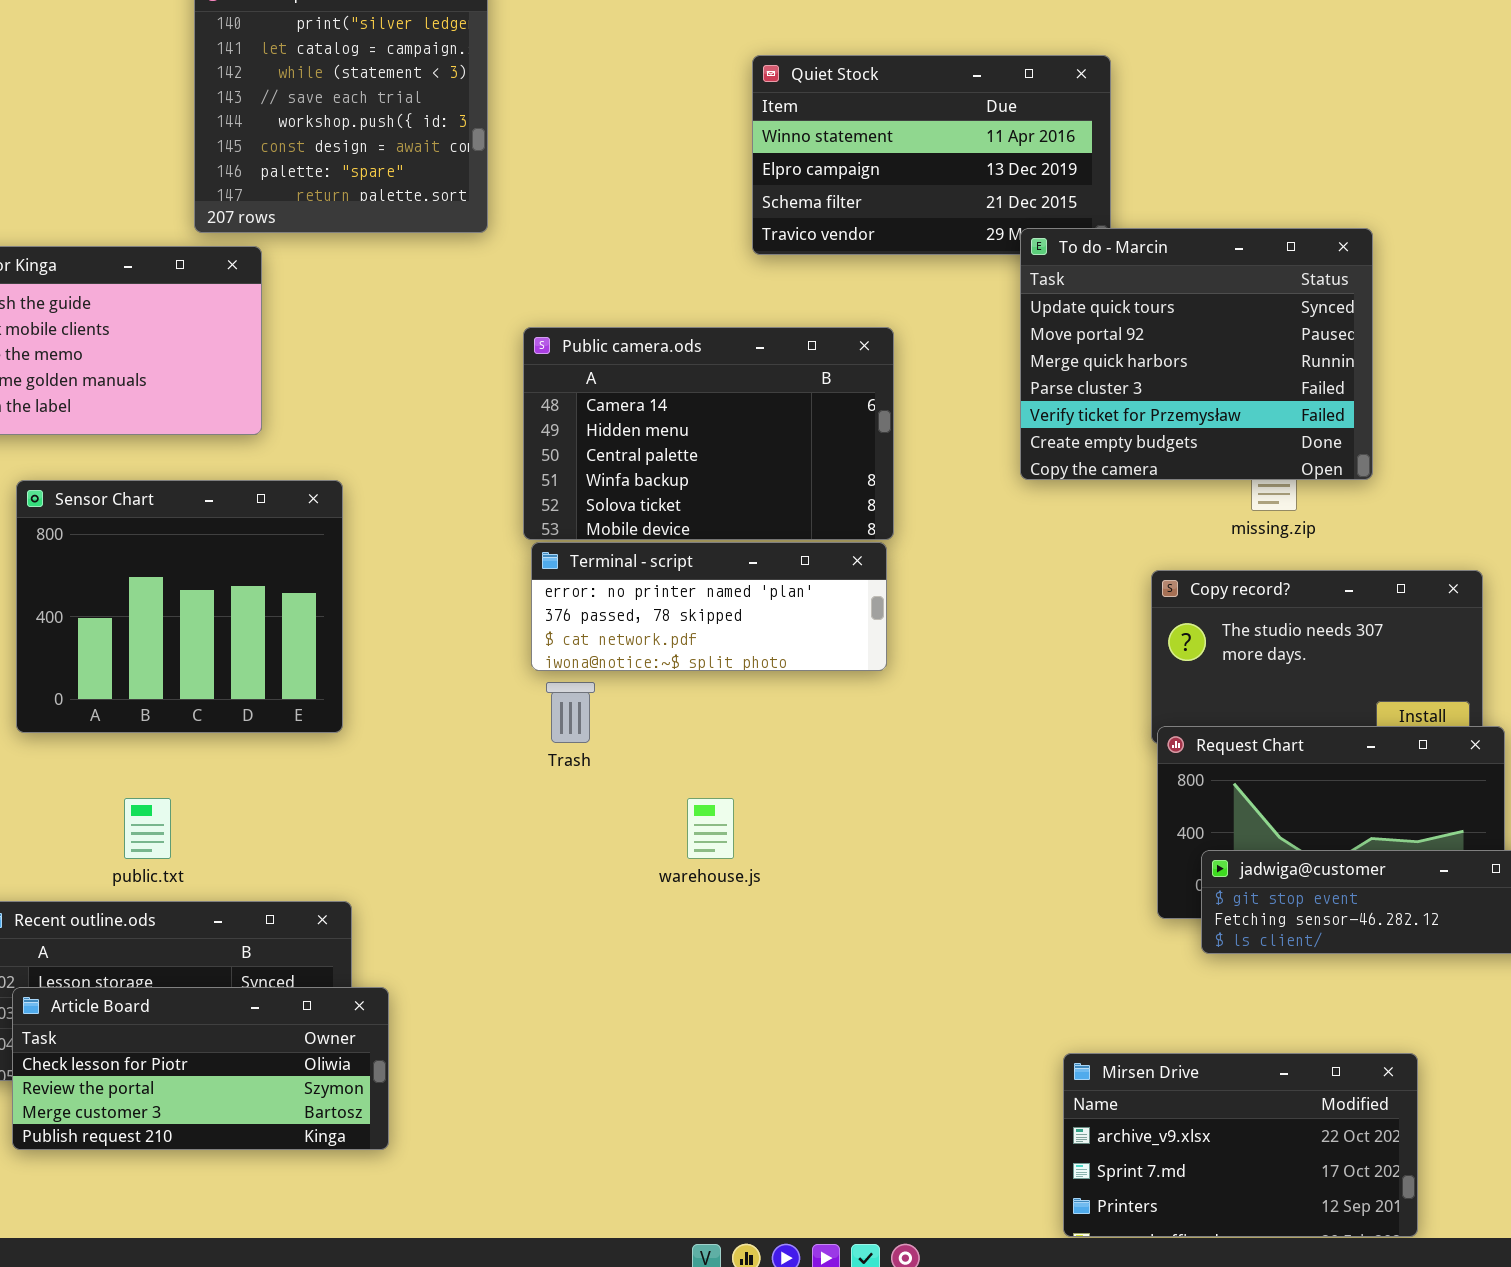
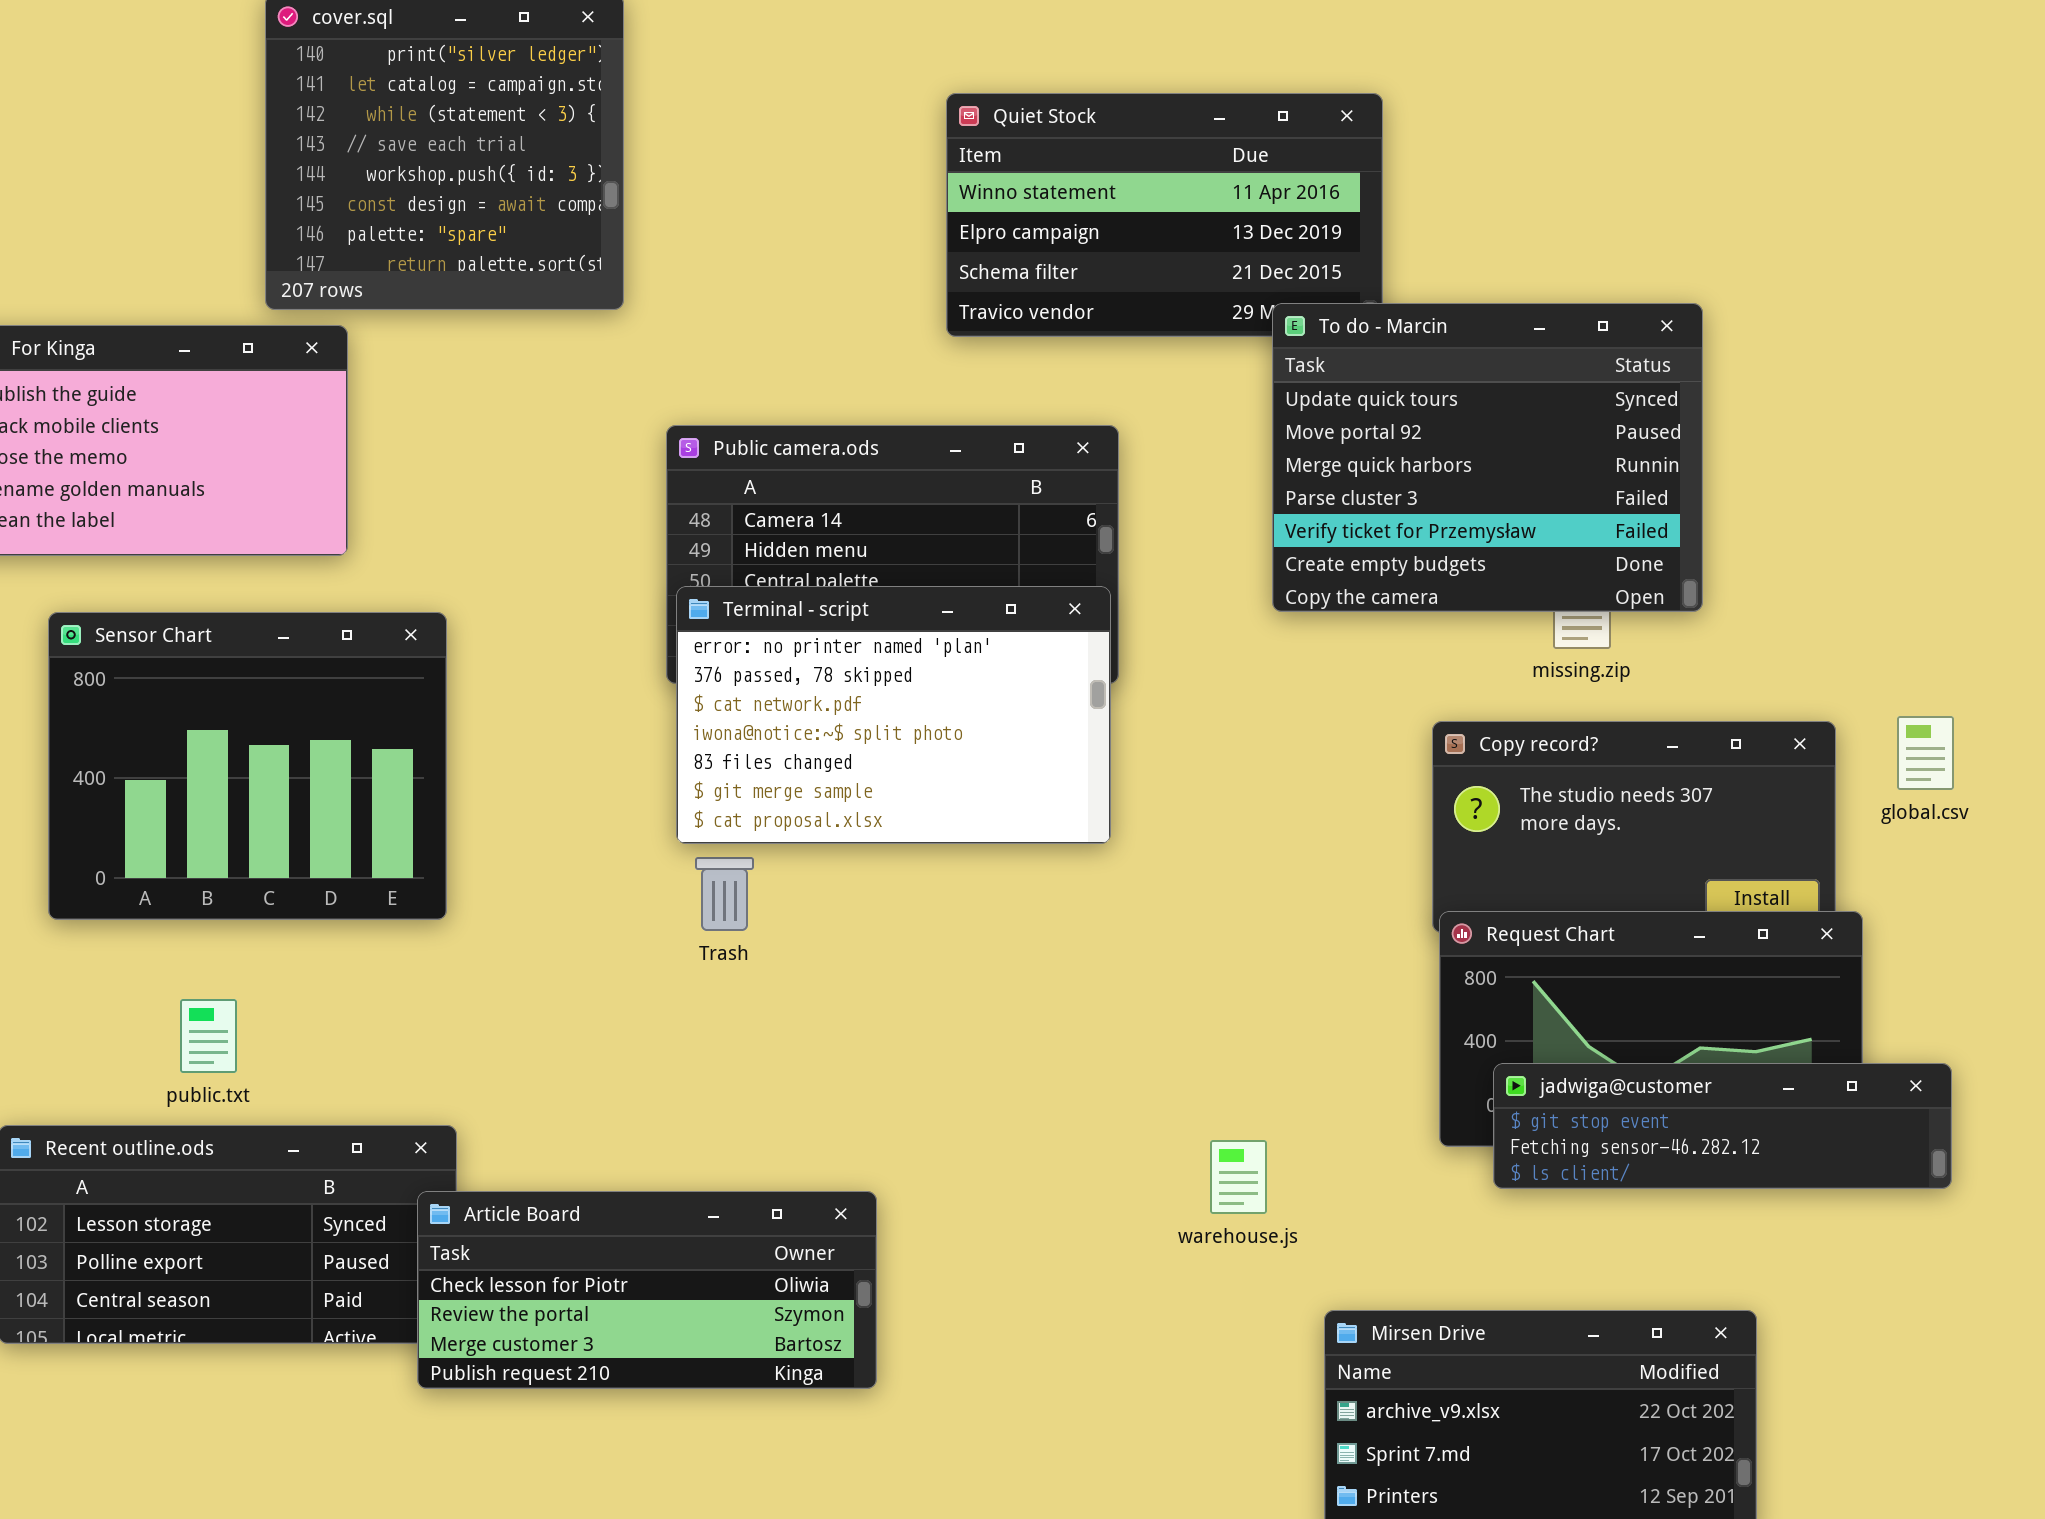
Terminal - script: [531,542,887,671] -> [676,586,1111,844], resized
warehouse.js: [687,798,734,859] -> [1210,1140,1267,1214], moved
Article Board: [12,987,389,1150] -> [417,1191,877,1389], moved

